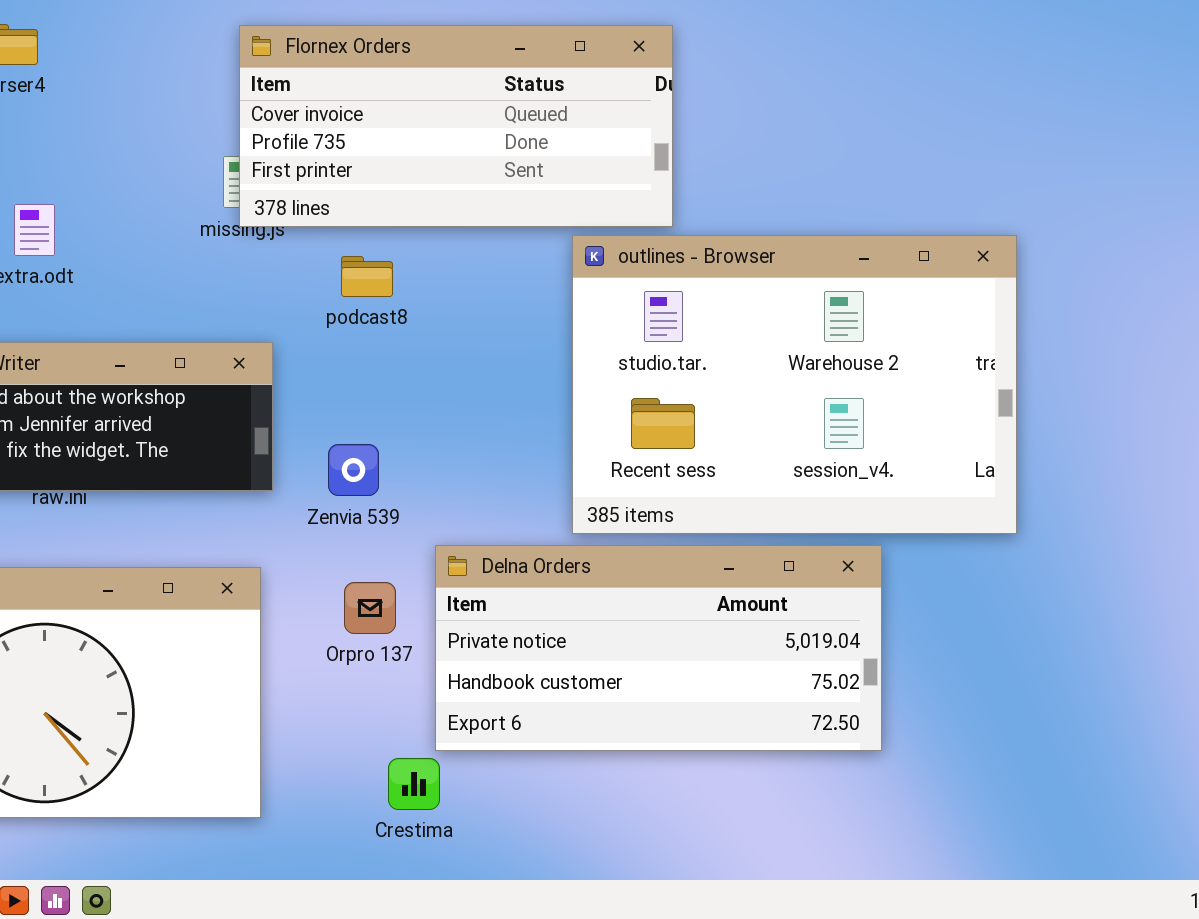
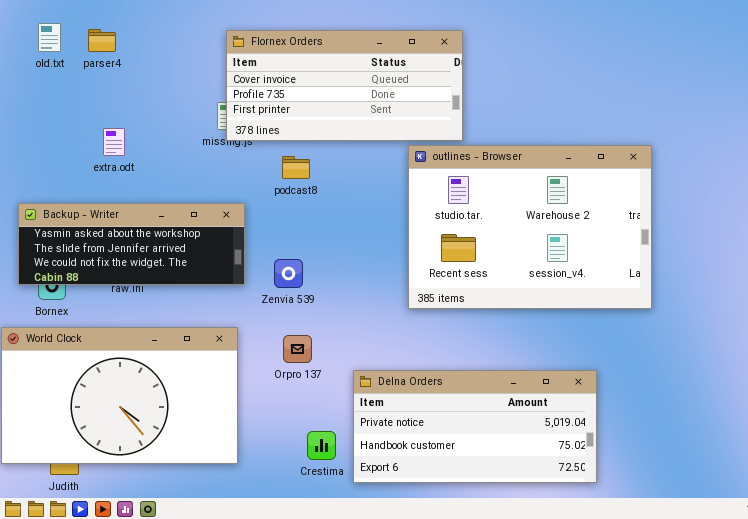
Delna Orders: [435,545,882,751] -> [353,370,597,483], moved

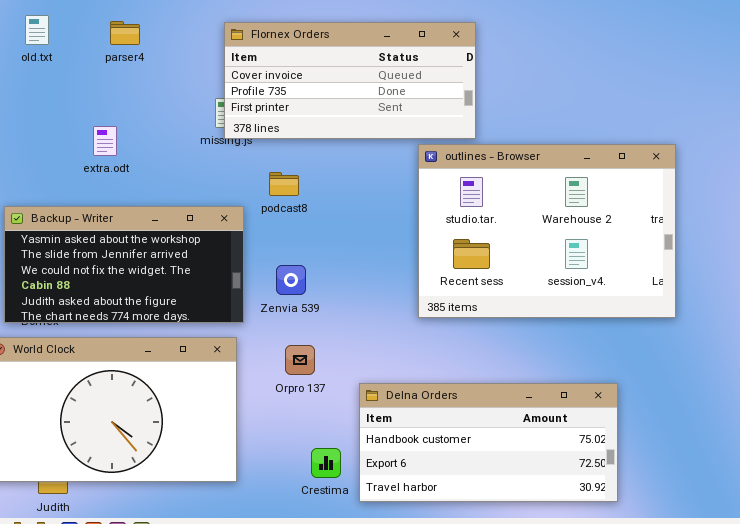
parser4: [88,29,116,52] -> [110,21,140,45], moved
podcast8: [282,156,310,179] -> [269,172,299,196], moved
Backup - Writer: [18,203,245,285] -> [4,206,244,323], resized
Delna Orders: [353,370,597,483] -> [359,383,618,502], scrolled down 1 row

